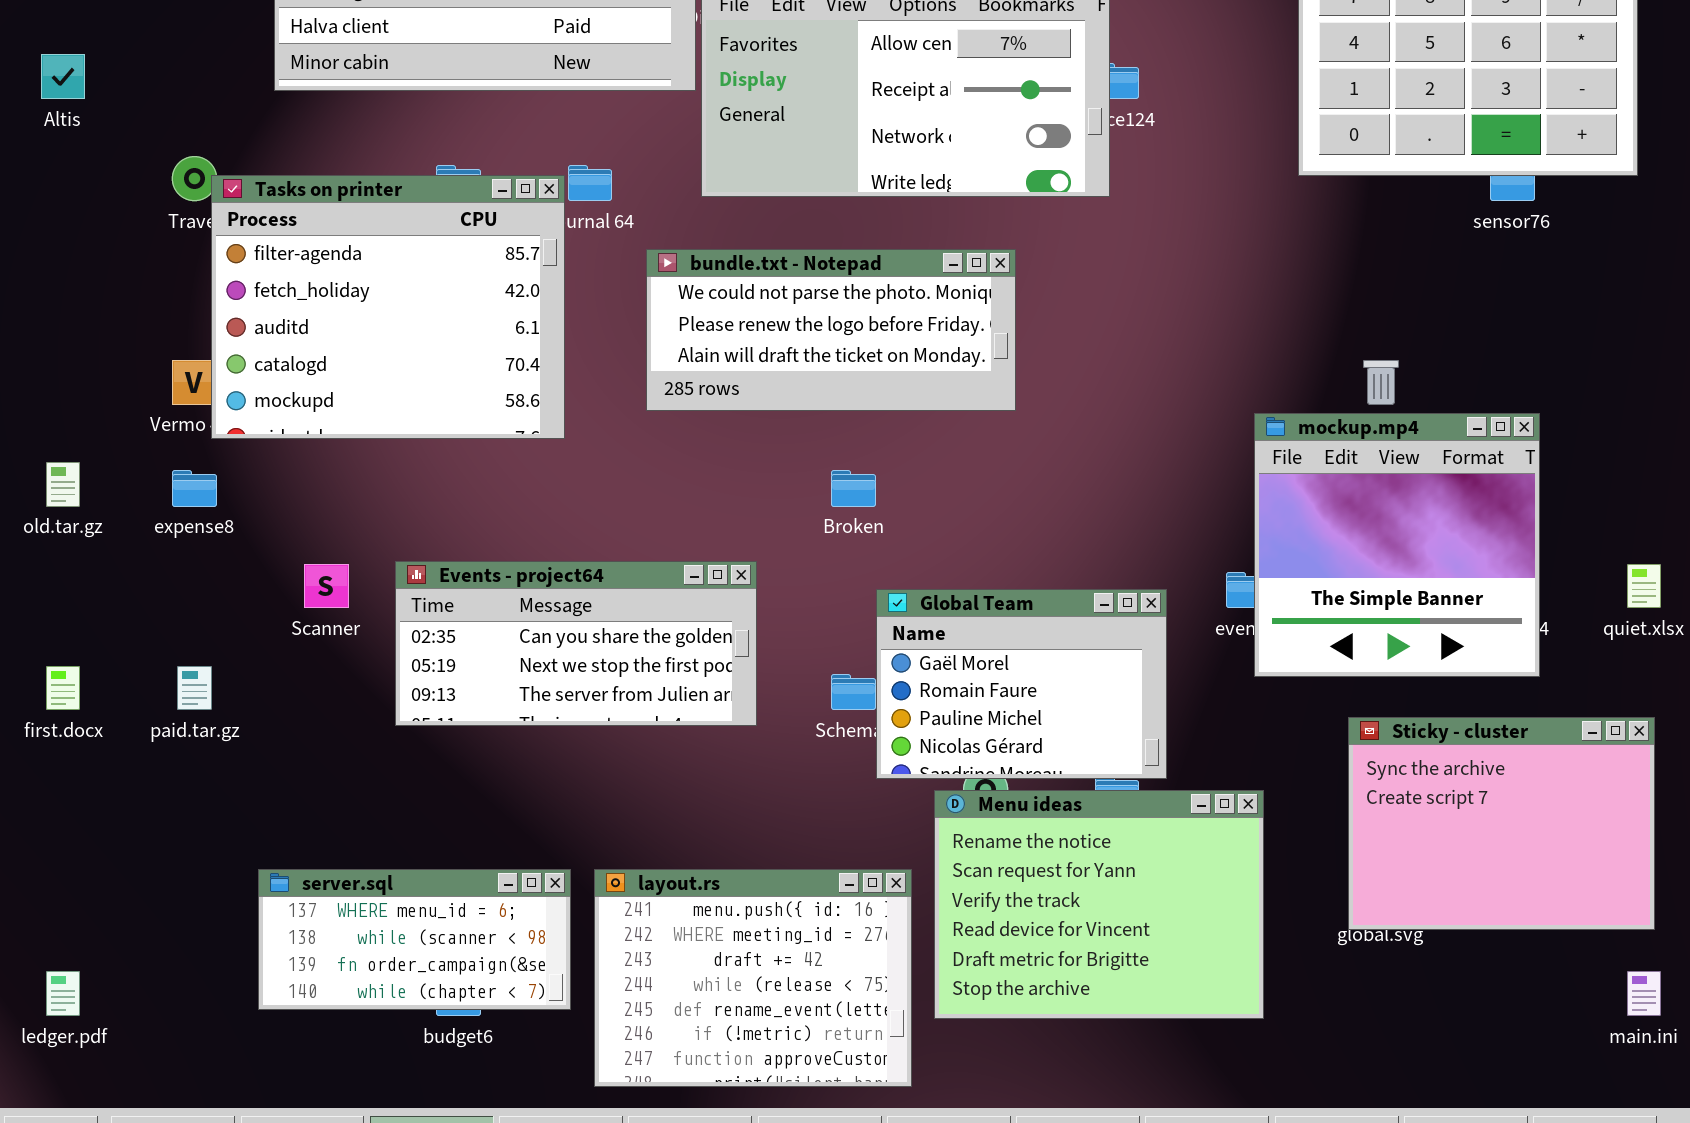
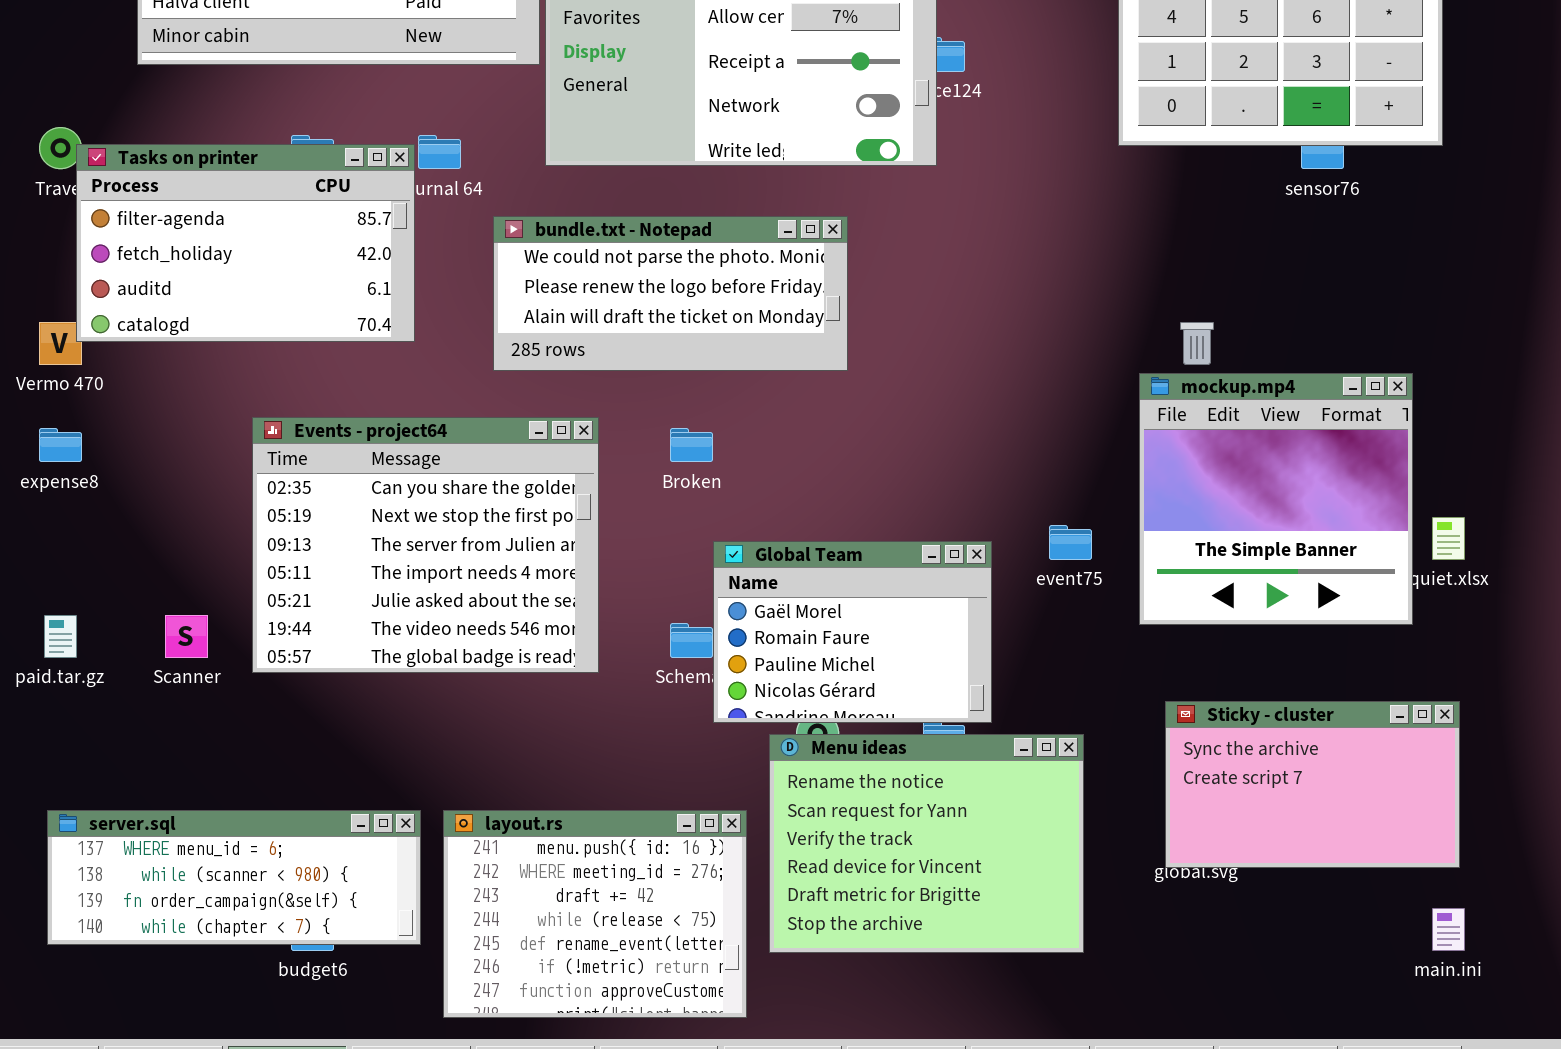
Tasks on printer: [211,175,565,439] -> [76,144,415,342], resized
mockup.mp4: [1254,413,1540,677] -> [1139,373,1413,625], moved
Events - project64: [395,561,757,726] -> [252,417,599,673], resized
Scanner: [304,564,349,608] -> [165,615,208,658], moved
Sticky - cluster: [1348,717,1655,930] -> [1165,701,1460,868], resized
server.sql: [258,869,571,1010] -> [47,810,421,945], resized

